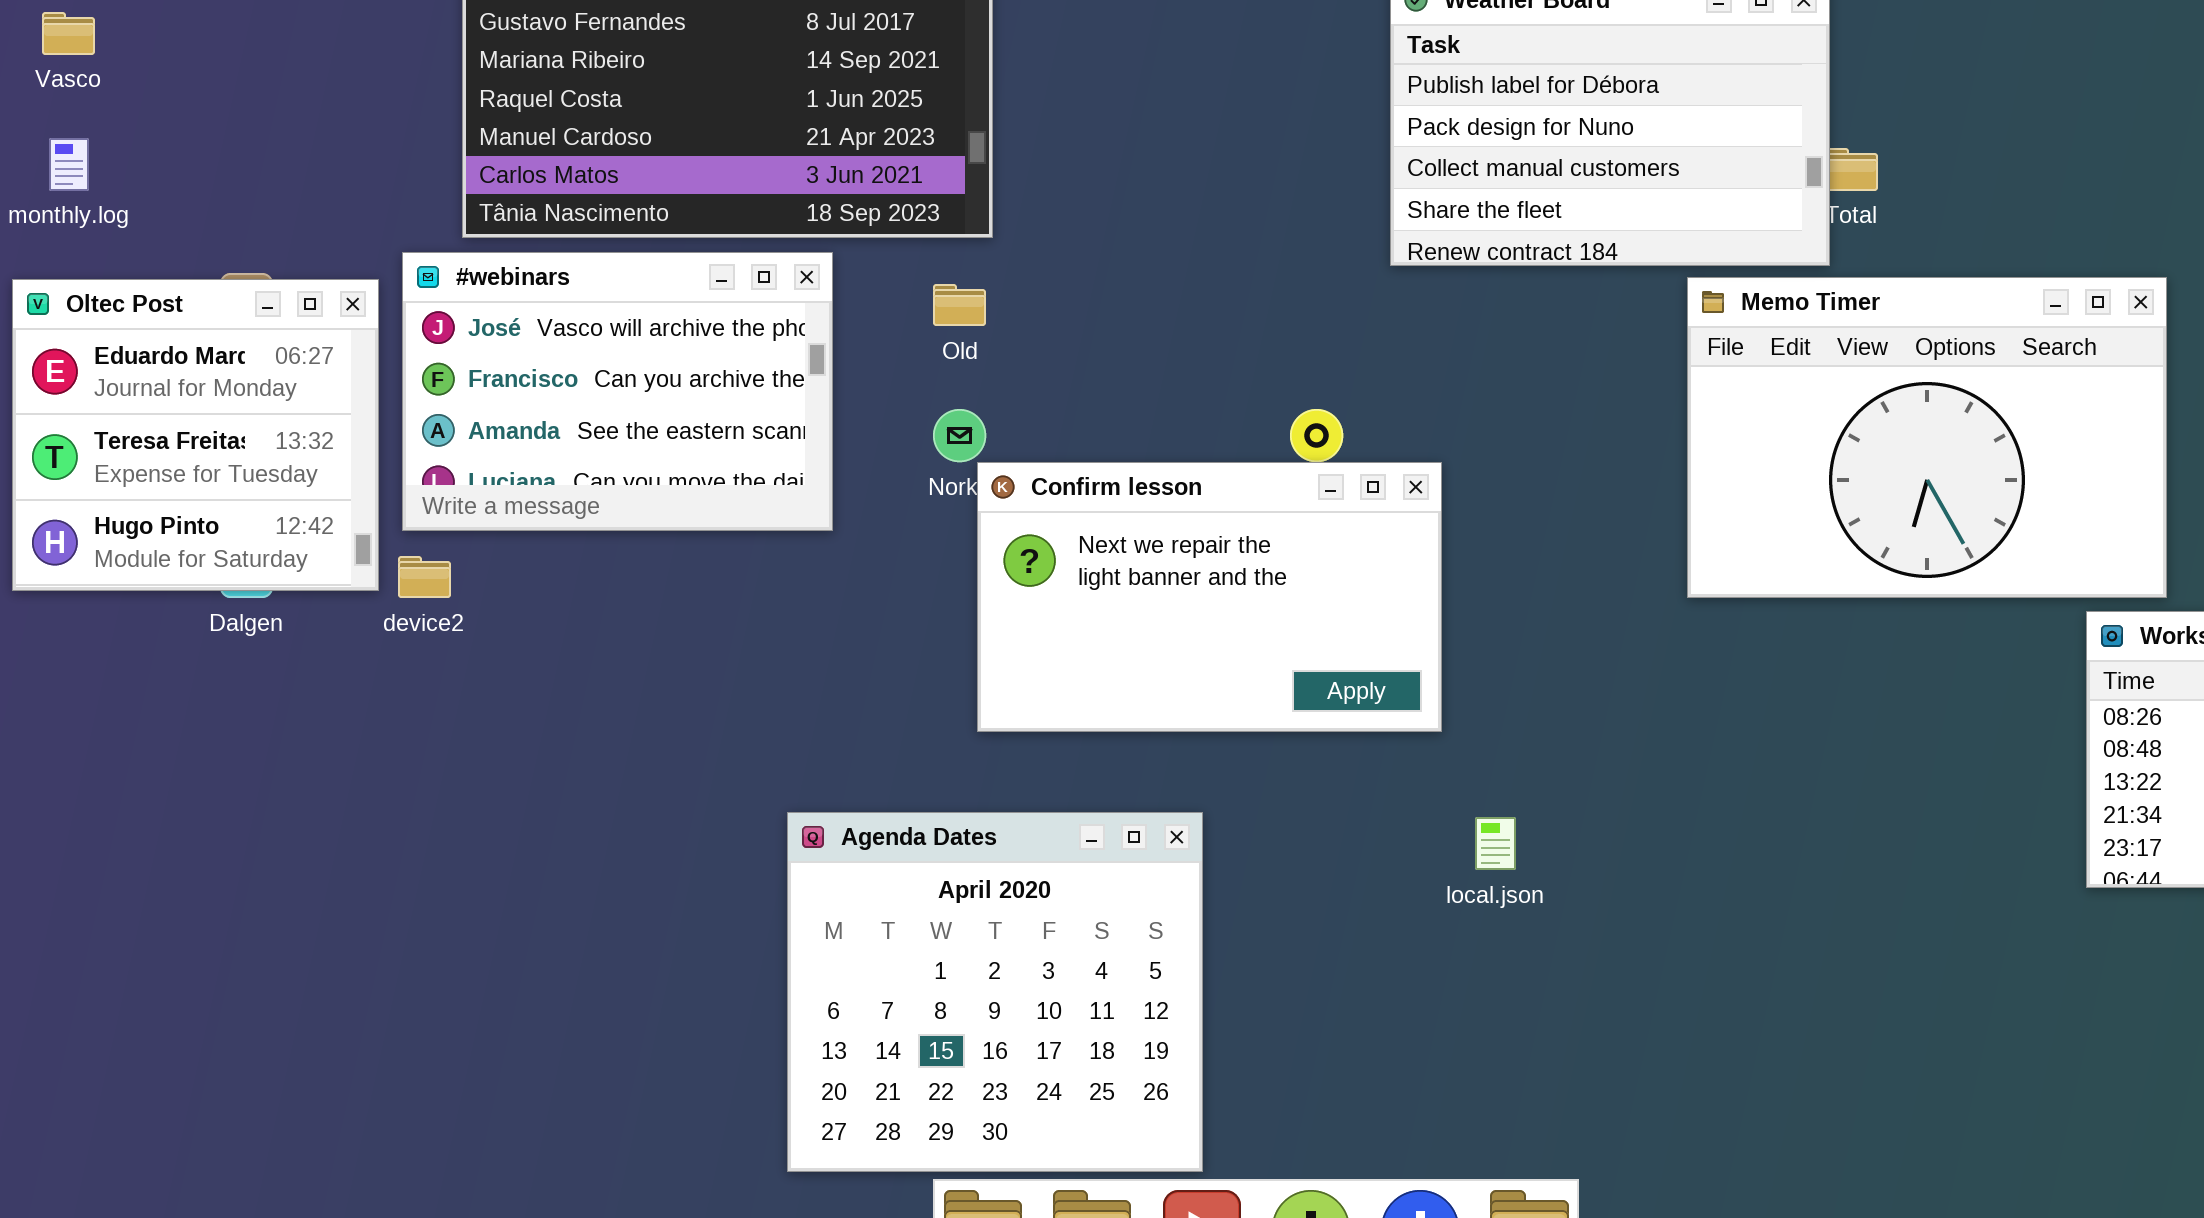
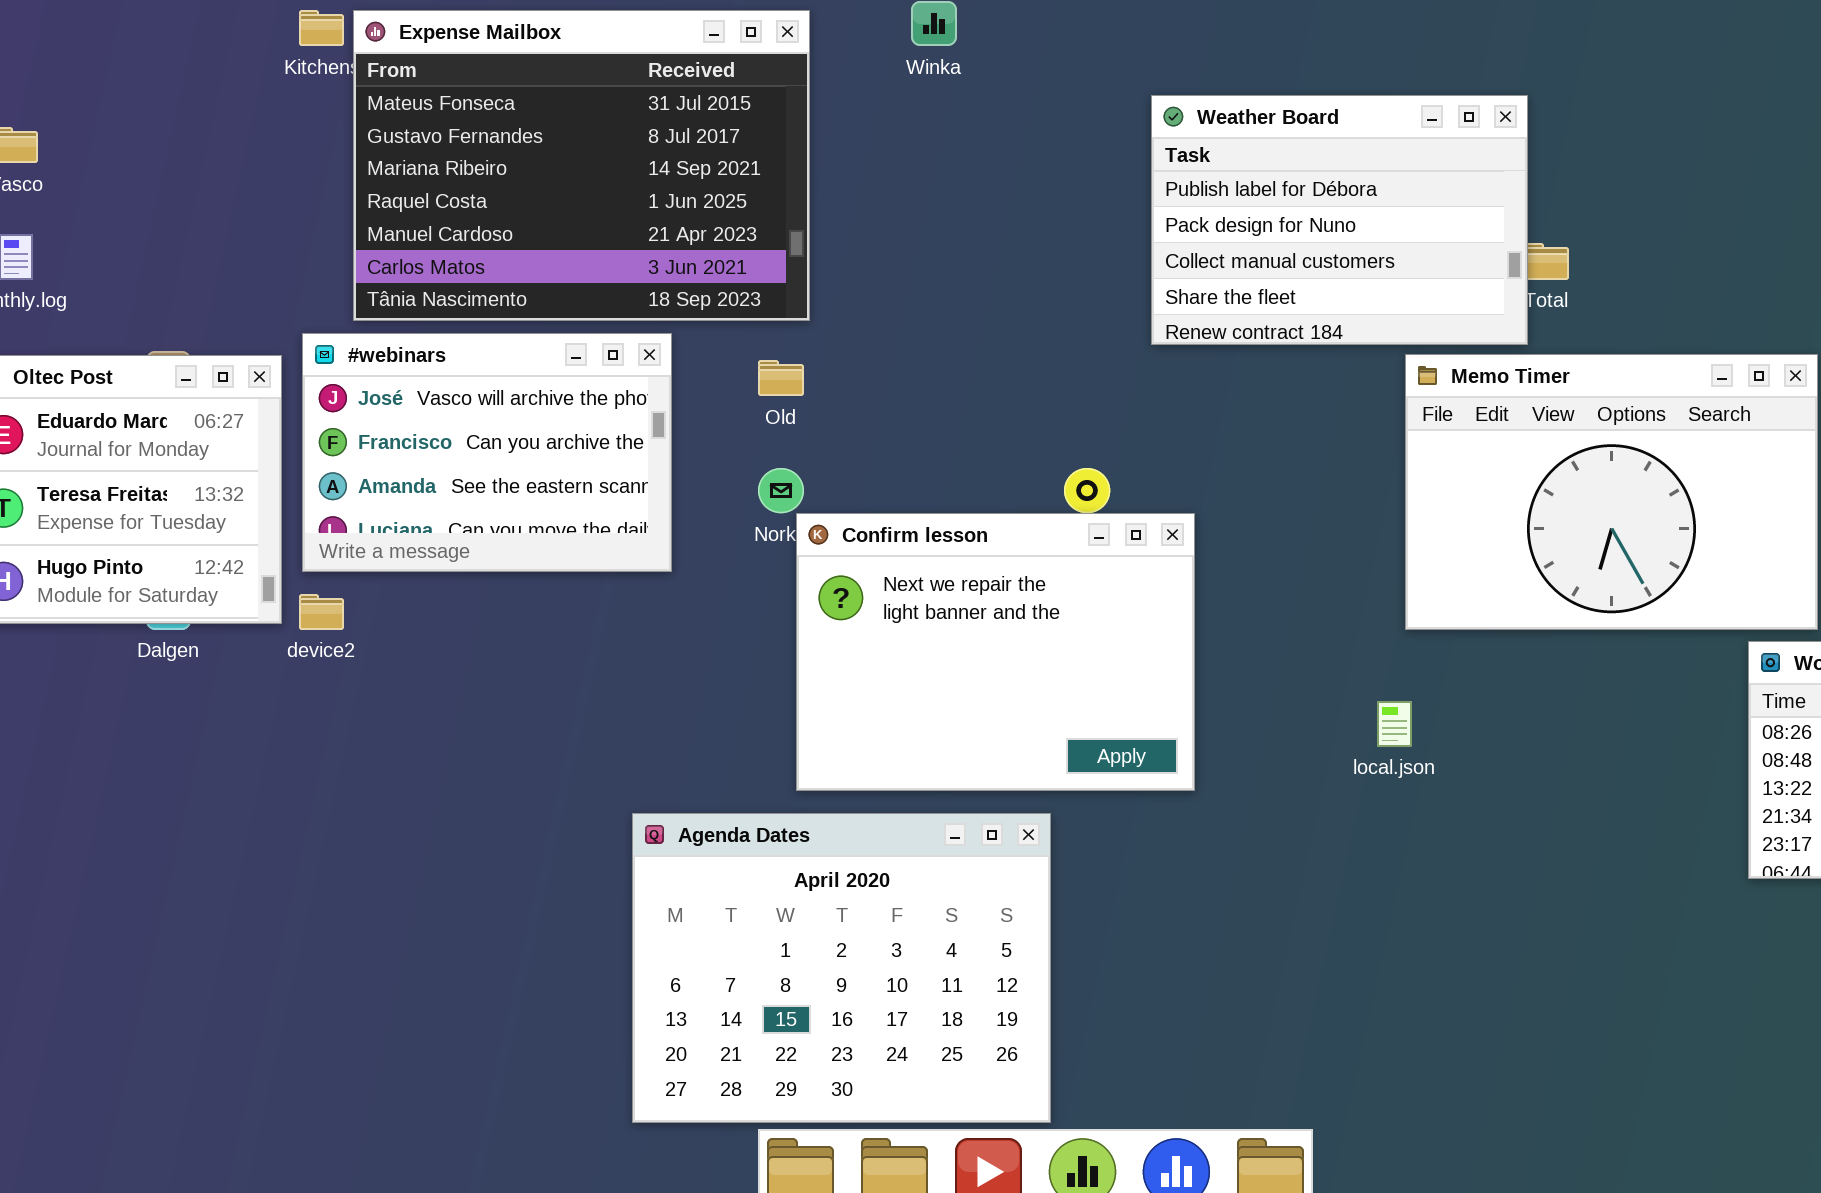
Confirm lesson: [977,462,1442,732] -> [796,513,1195,791], resized
Agenda Dates: [787,812,1203,1172] -> [632,813,1051,1123], resized
local.json: [1475,817,1516,870] -> [1377,701,1412,747], moved

